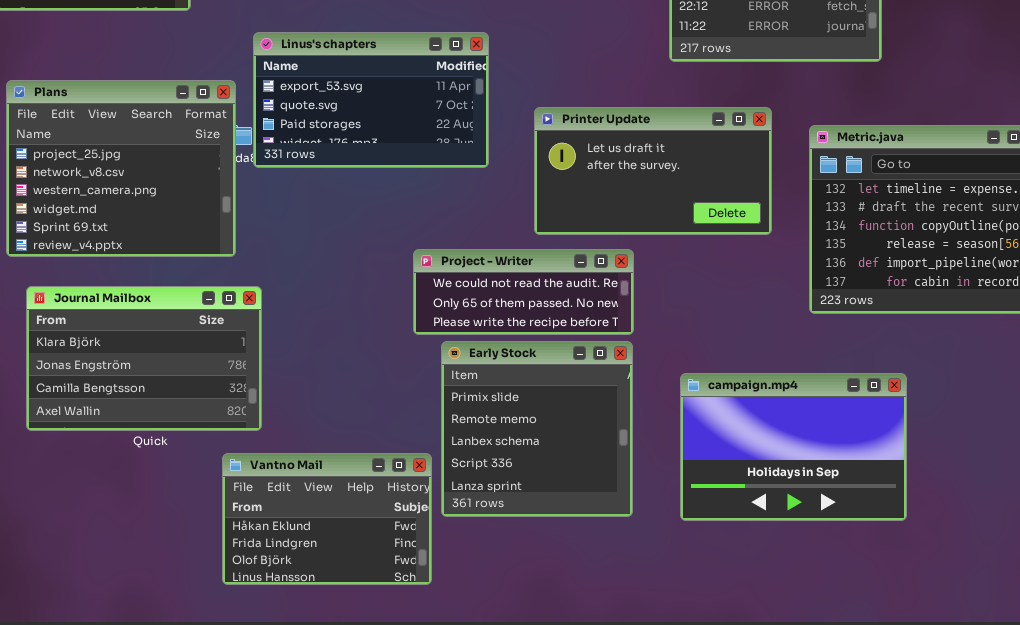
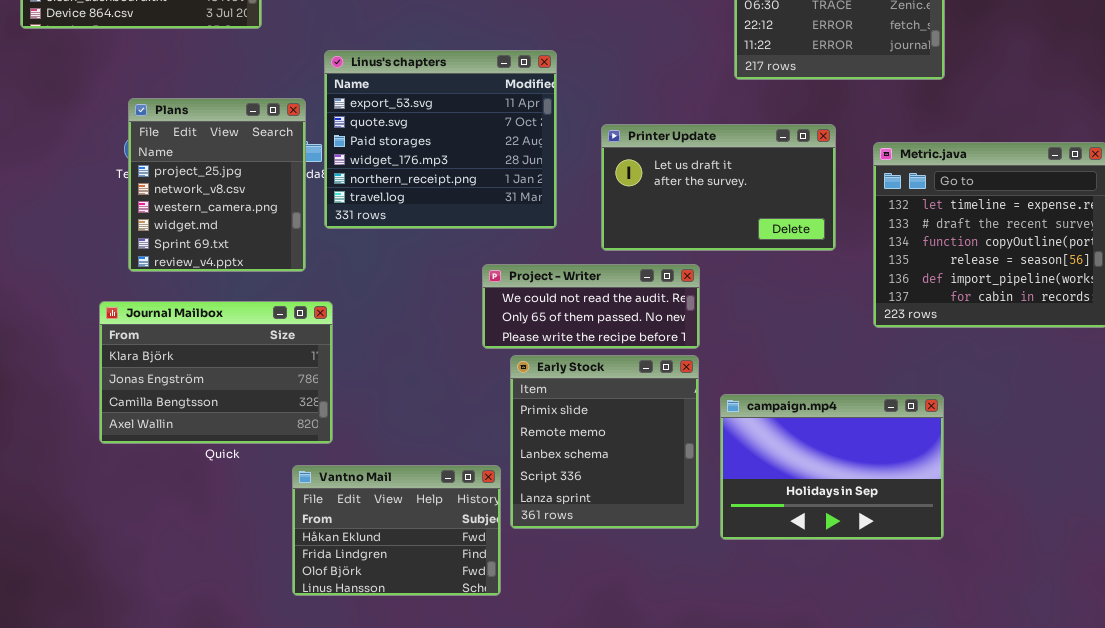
Linus's chapters: [253,32,489,168] -> [324,50,557,229], resized
Plans: [6,80,236,257] -> [128,98,306,272], resized
campaign.mp4: [680,373,907,521] -> [720,394,944,540], moved

